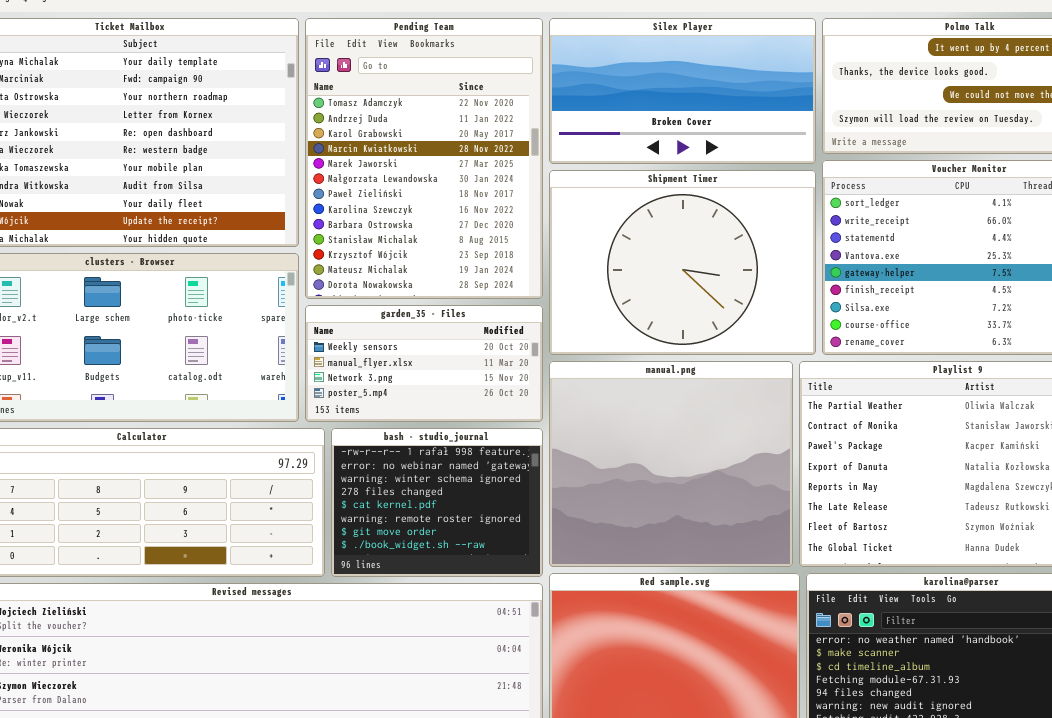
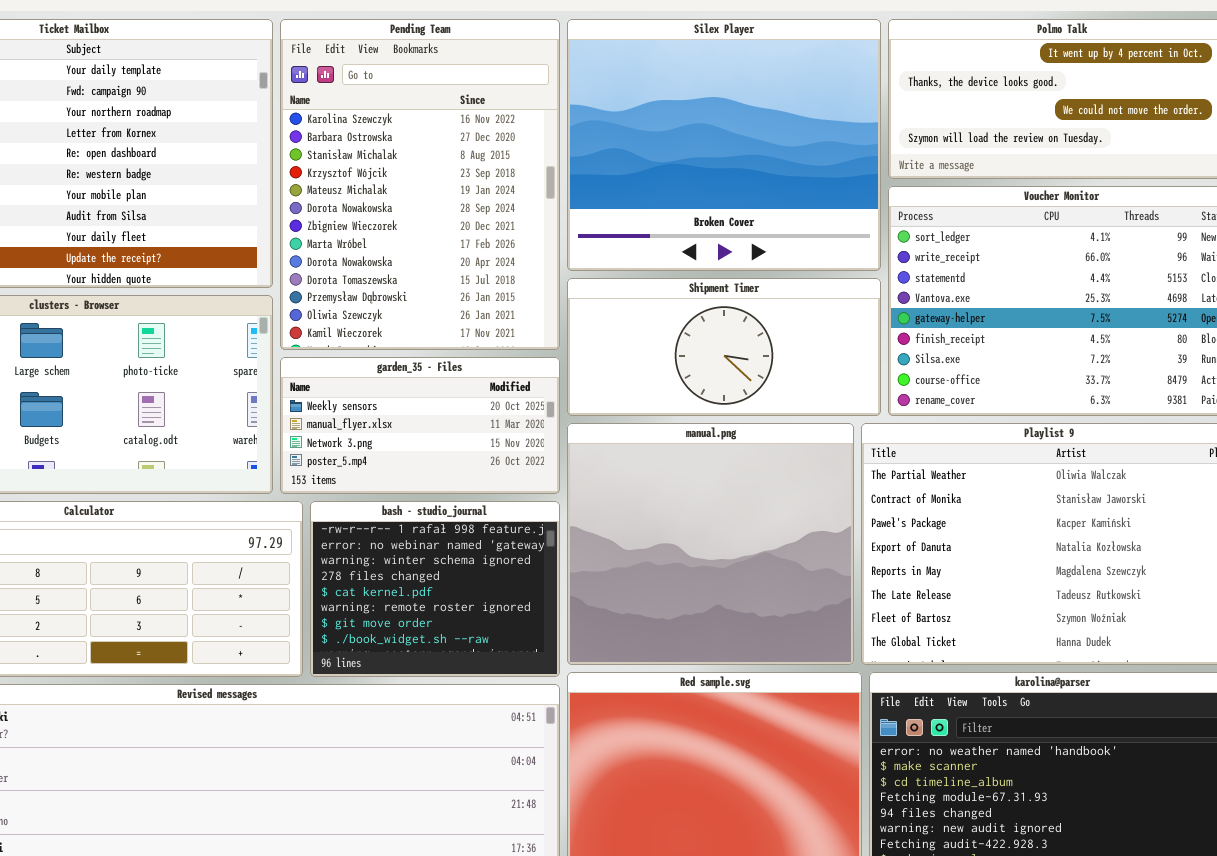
Pending Team: [305,18,543,299] -> [280,19,560,350], scrolled down 7 rows
Silex Player: [549,18,816,164] -> [567,19,881,271], resized
Shipment Timer: [549,170,816,355] -> [567,278,881,416], resized

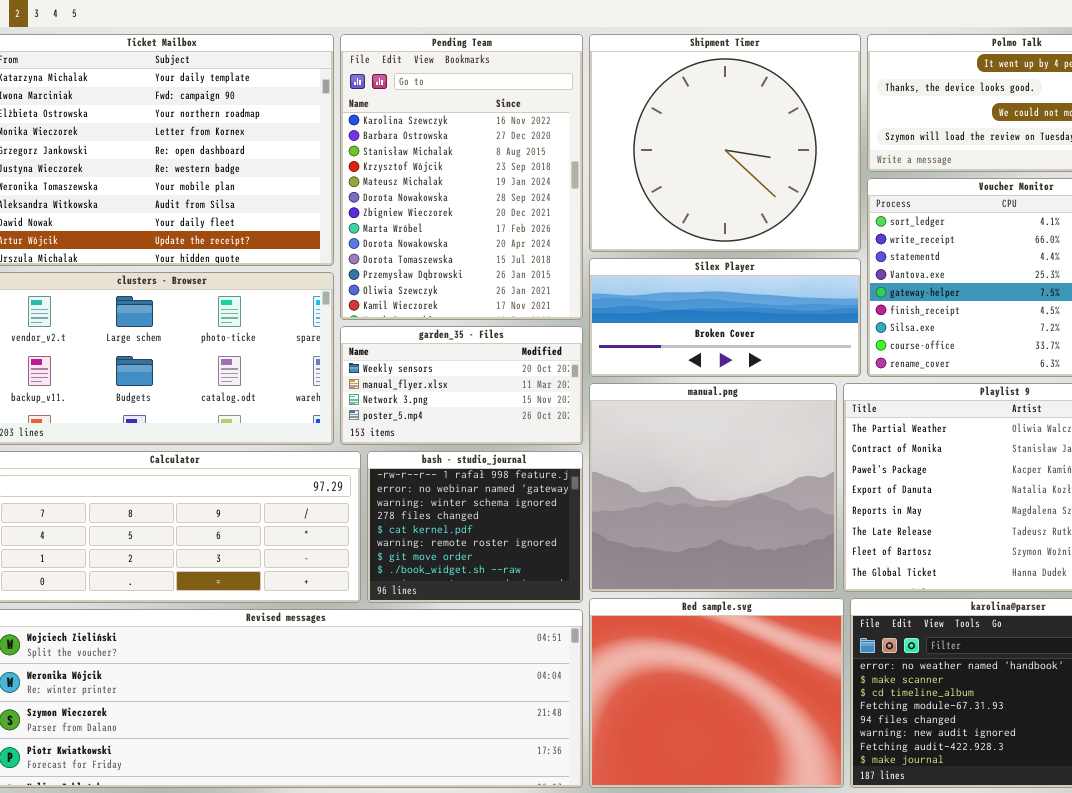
Silex Player: [567,19,881,271] -> [589,258,861,377], moved, resized
Shipment Timer: [567,278,881,416] -> [589,34,861,252], moved, resized

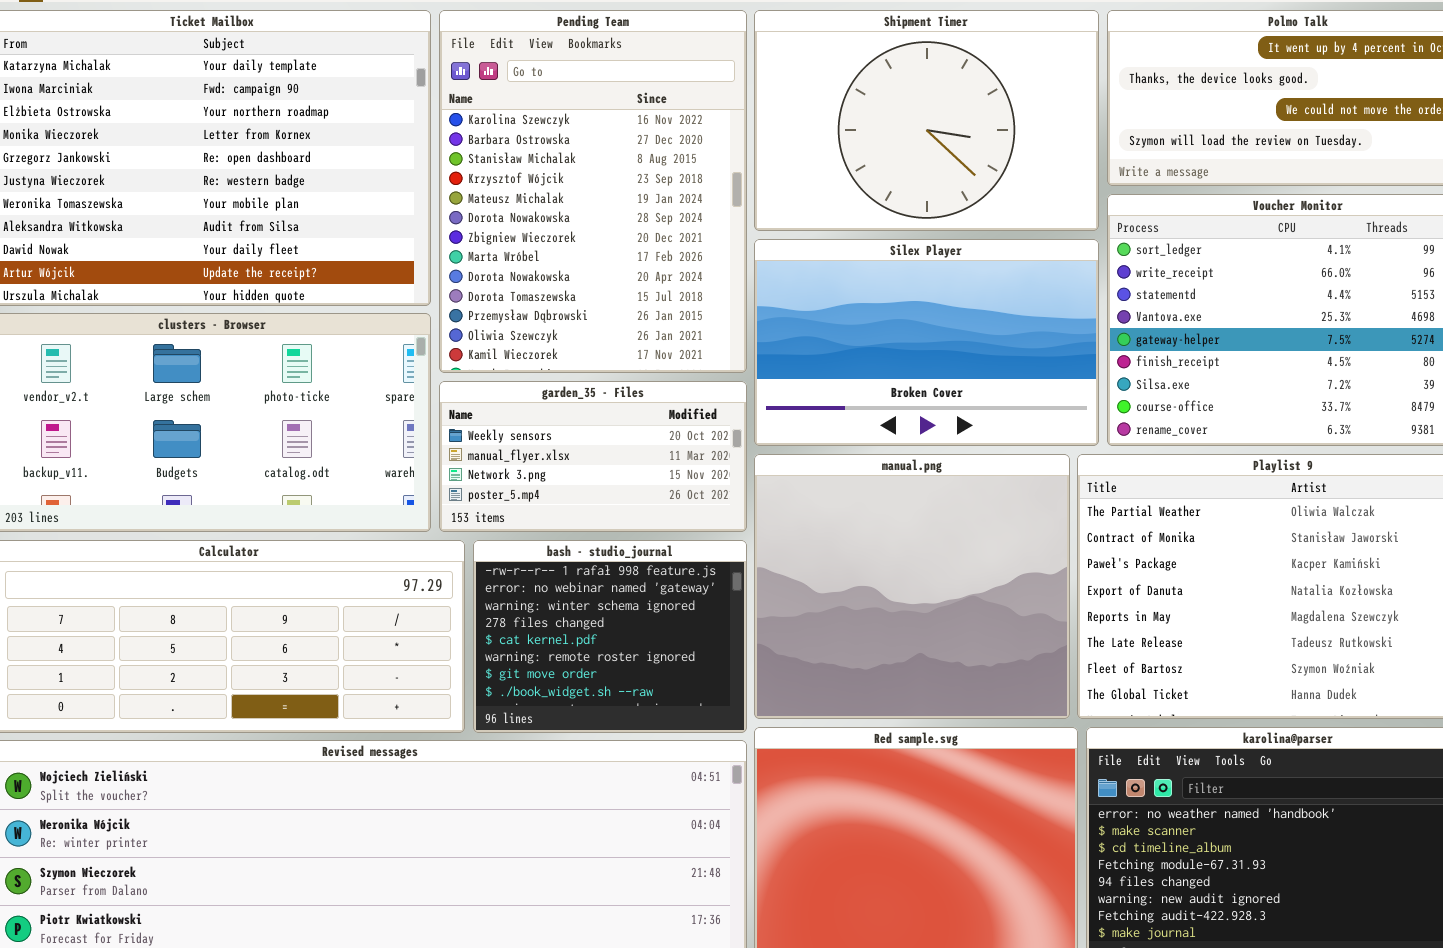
Shipment Timer: [589,34,861,252] -> [754,10,1099,231], resized
Silex Player: [589,258,861,377] -> [754,239,1099,446], resized

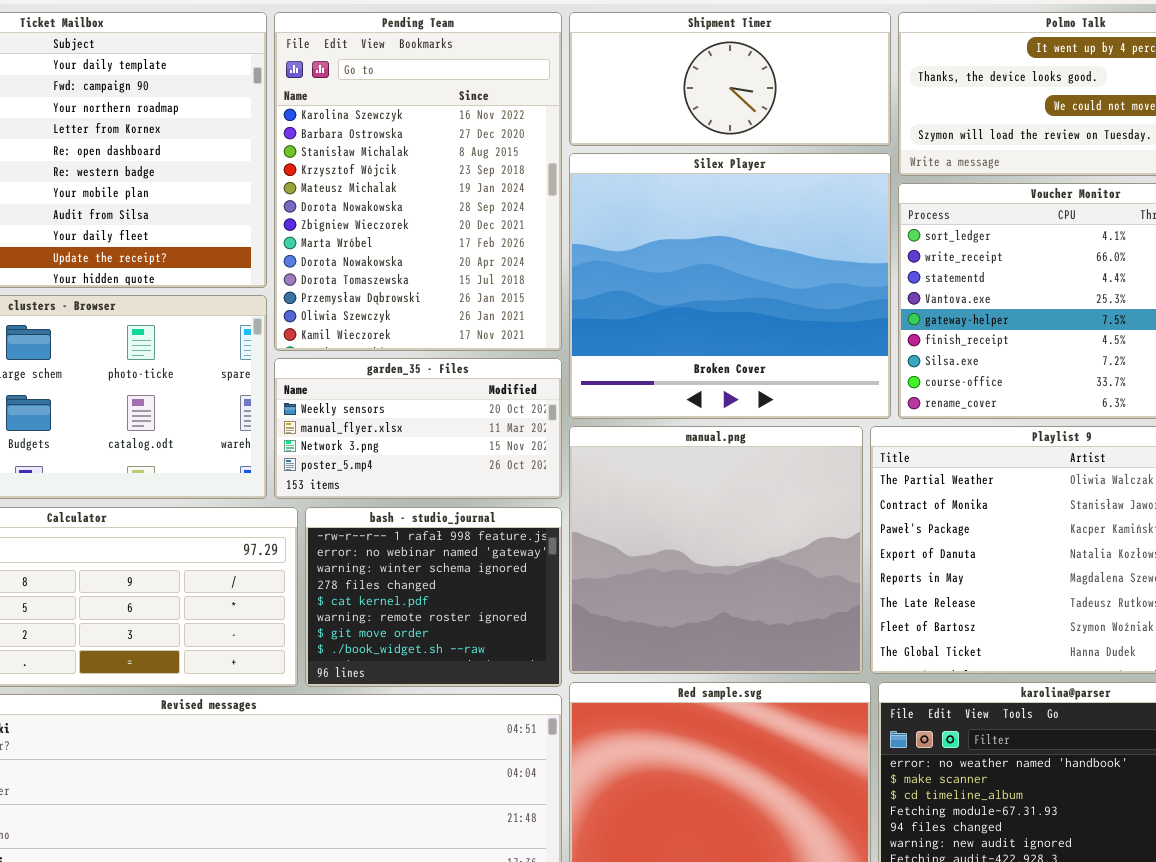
Shipment Timer: [754,10,1099,231] -> [569,12,891,146], resized
Silex Player: [754,239,1099,446] -> [569,153,891,419], resized

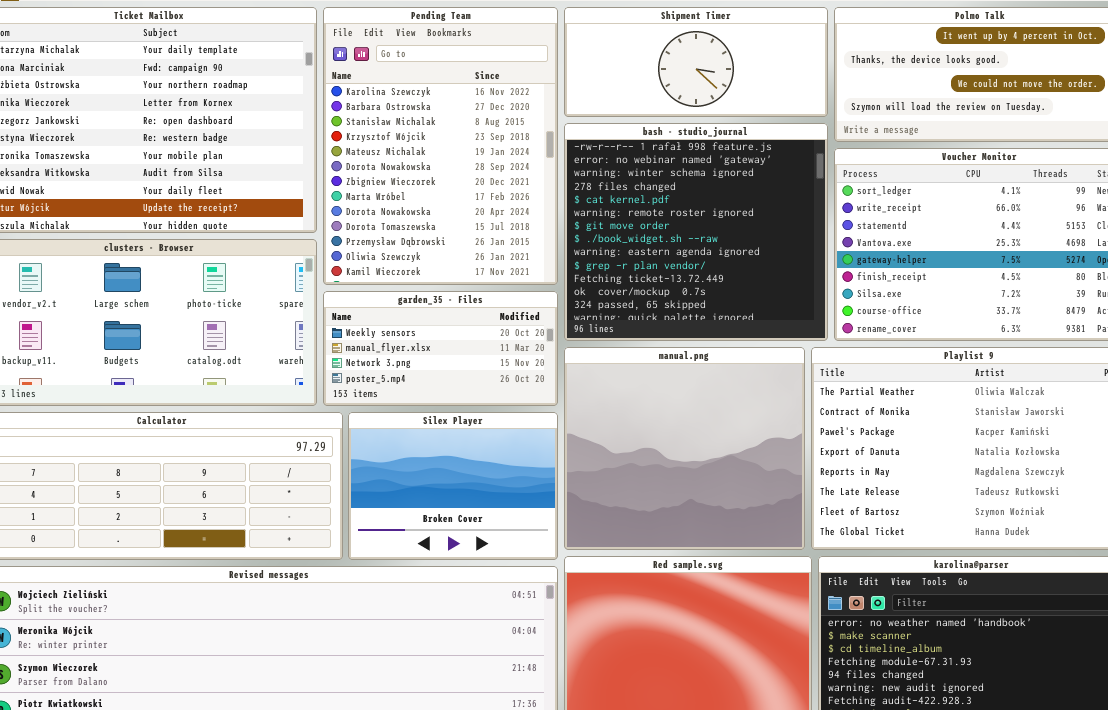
Silex Player: [569,153,891,419] -> [348,412,558,560], moved, resized
bash - studio_journal: [305,507,562,687] -> [564,123,828,341], moved, resized

